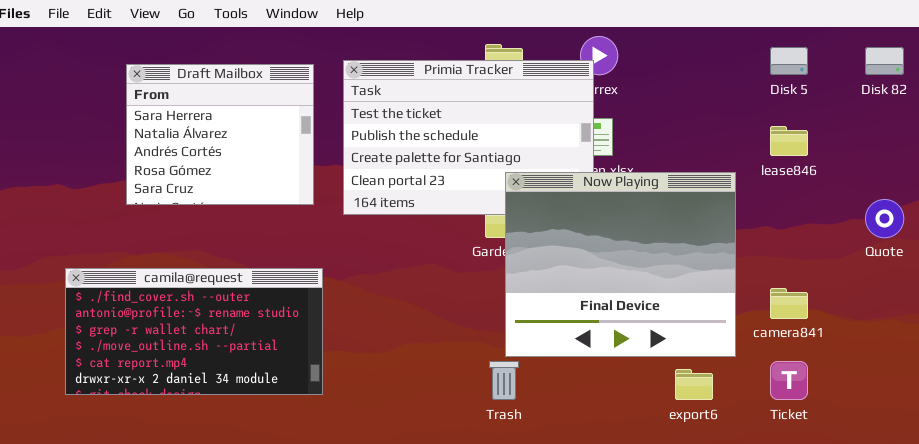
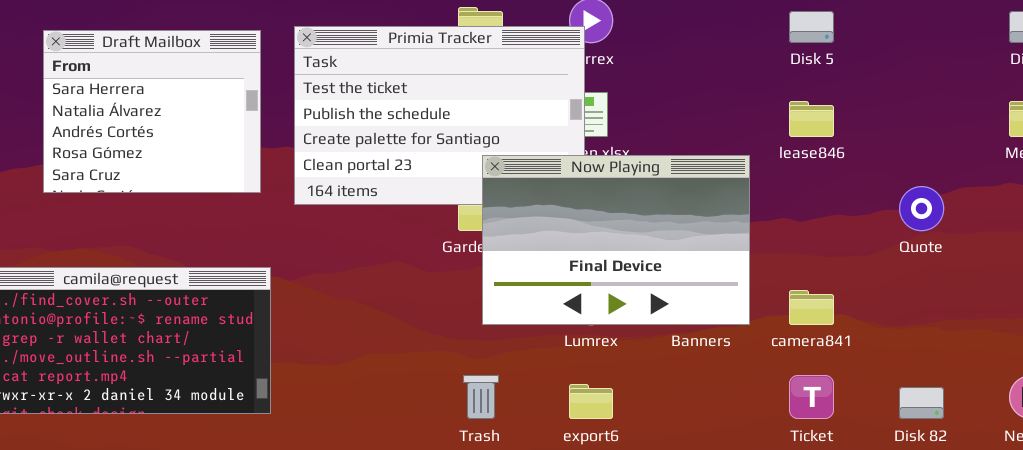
Disk 82: [865,47,904,75] -> [899,387,944,419], moved
Now Playing: [505,172,736,357] -> [482,155,750,325], resized
export6: [675,369,713,400] -> [569,384,613,419], moved

